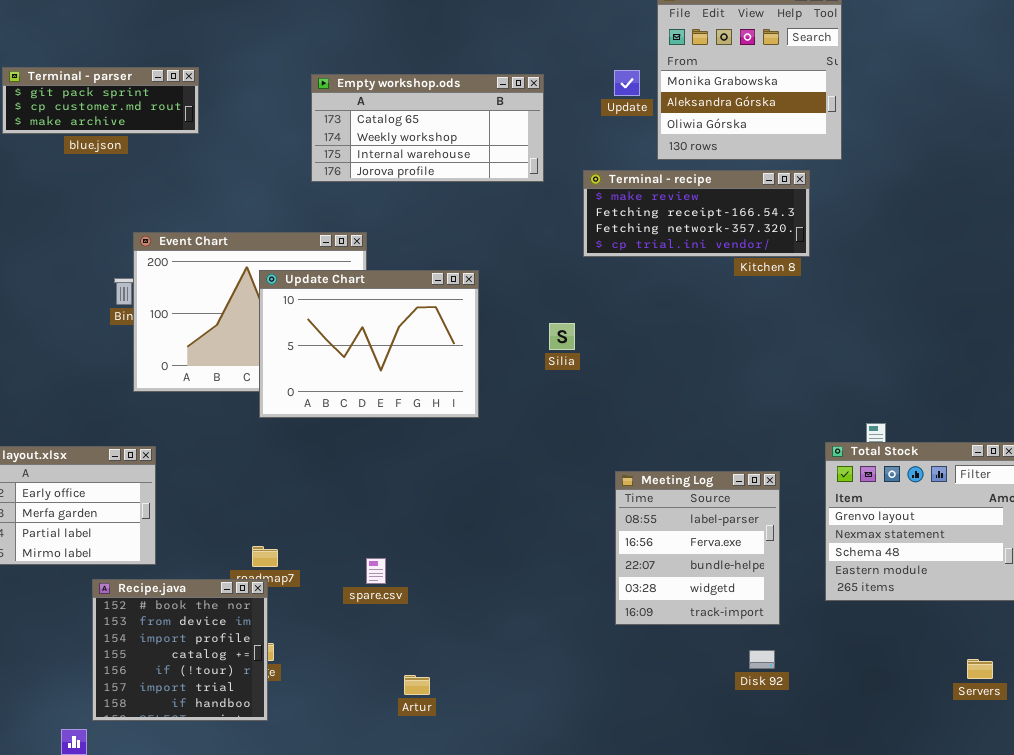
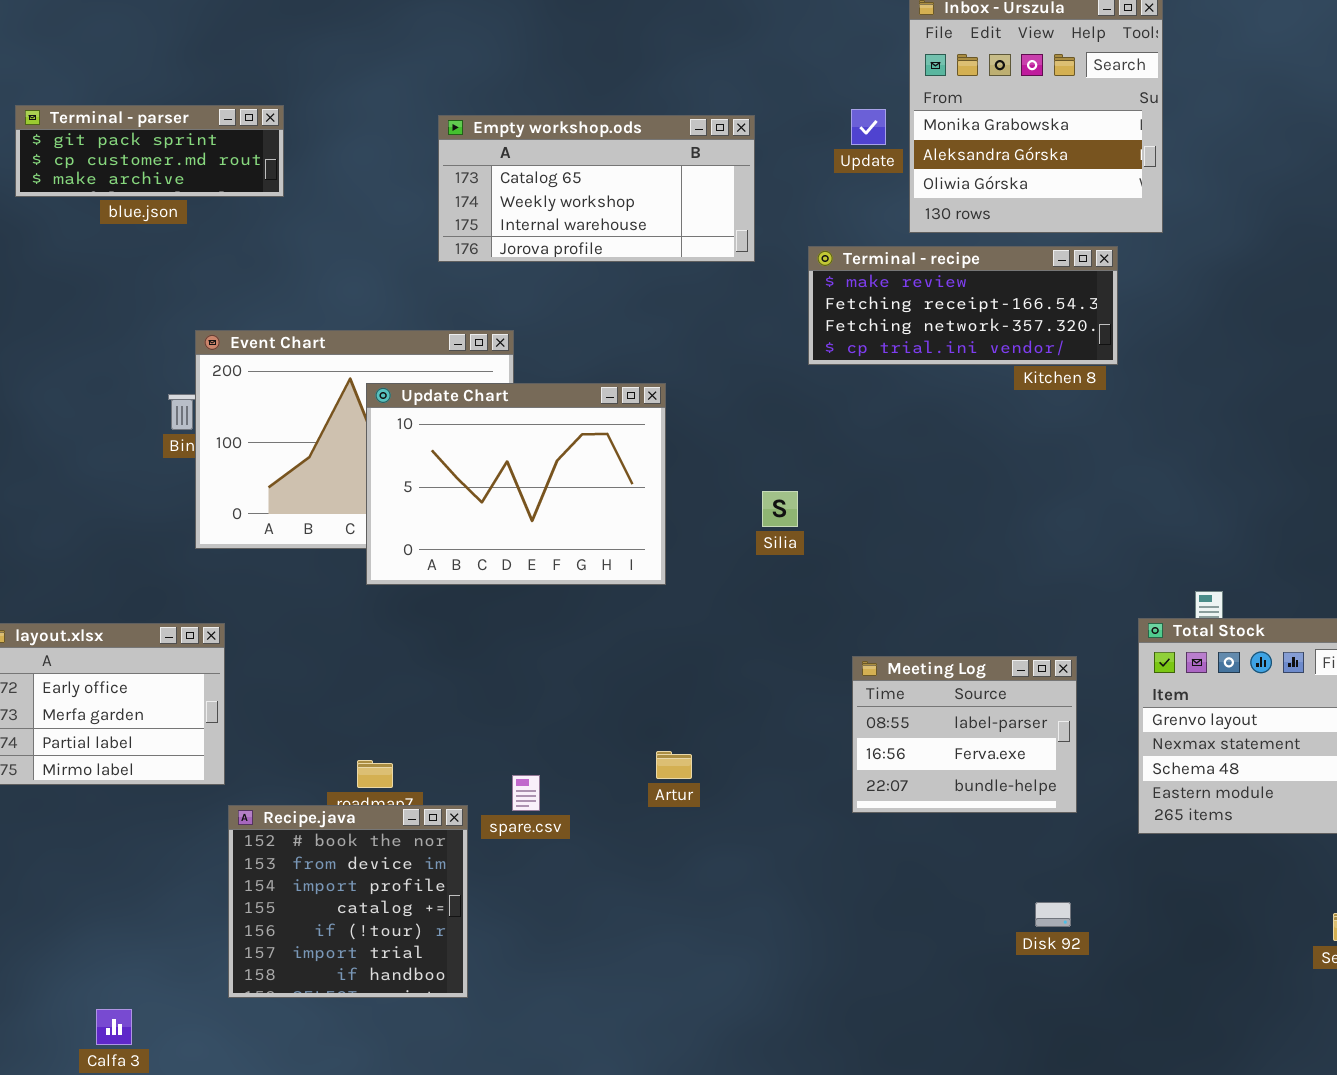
Silia: [549,323,575,350] -> [762,491,798,527], moved
Meeting Log: [615,471,780,625] -> [852,656,1077,813], resized
Recipe.java: [92,579,268,721] -> [228,805,468,998], moved
Artur: [404,675,430,695] -> [656,751,692,779], moved

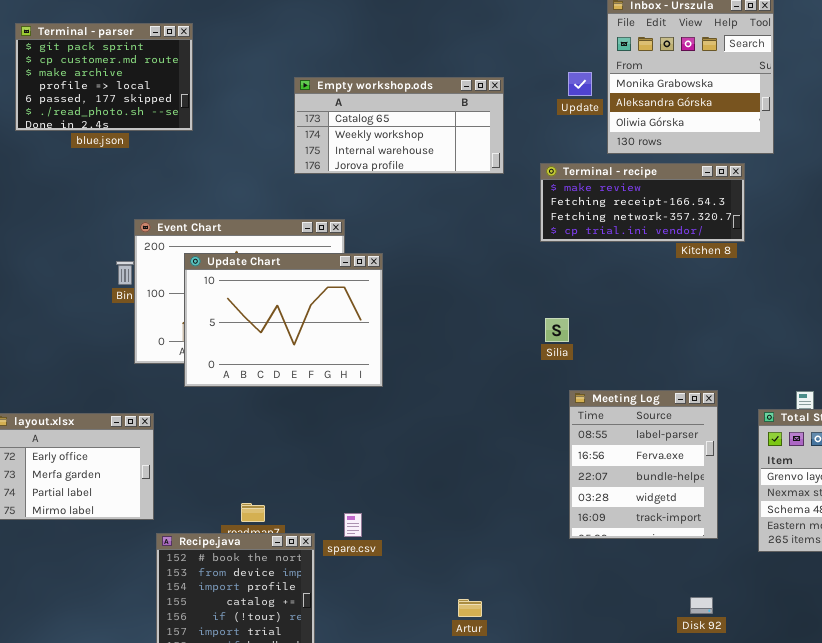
Terminal - parser: [15,105,284,197] -> [15,23,193,131], resized
Update Chart: [366,383,666,585] -> [184,253,383,387], moved
Silia: [762,491,798,527] -> [545,318,569,342], moved
Meeting Log: [852,656,1077,813] -> [569,390,718,539], resized
Artur: [656,751,692,779] -> [458,599,482,617], moved

